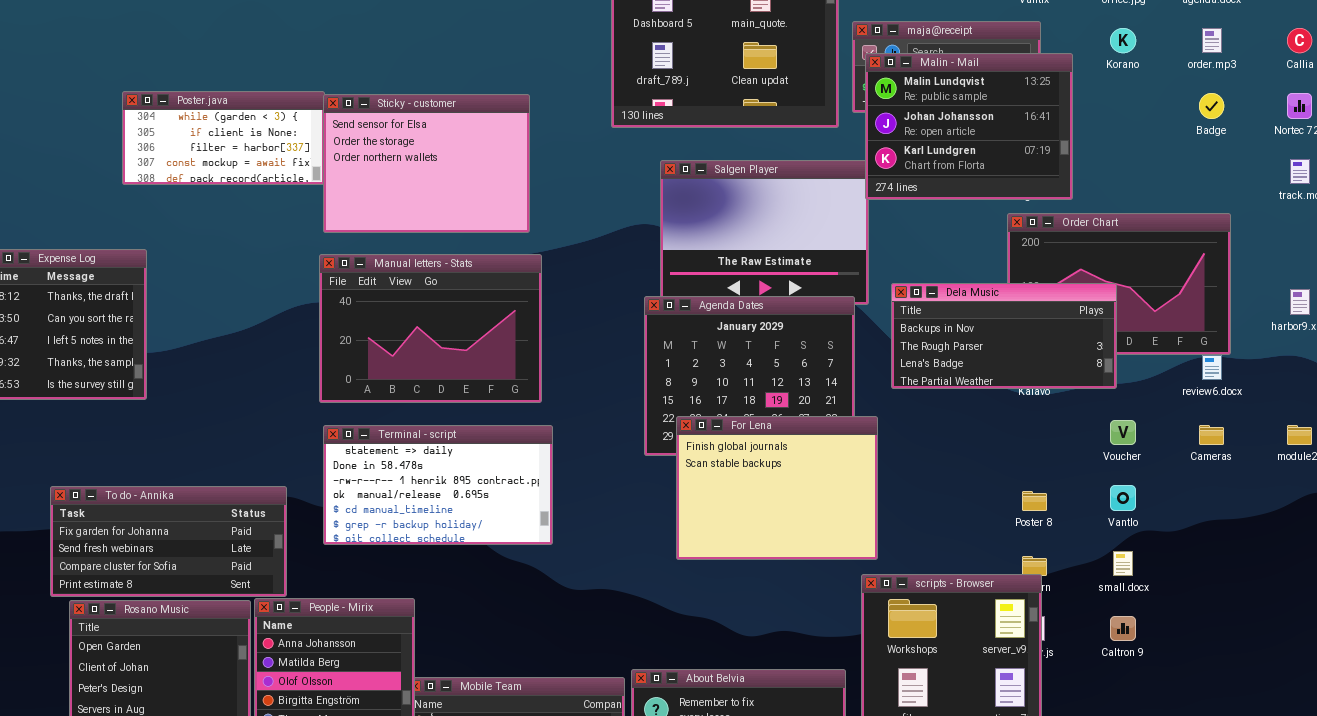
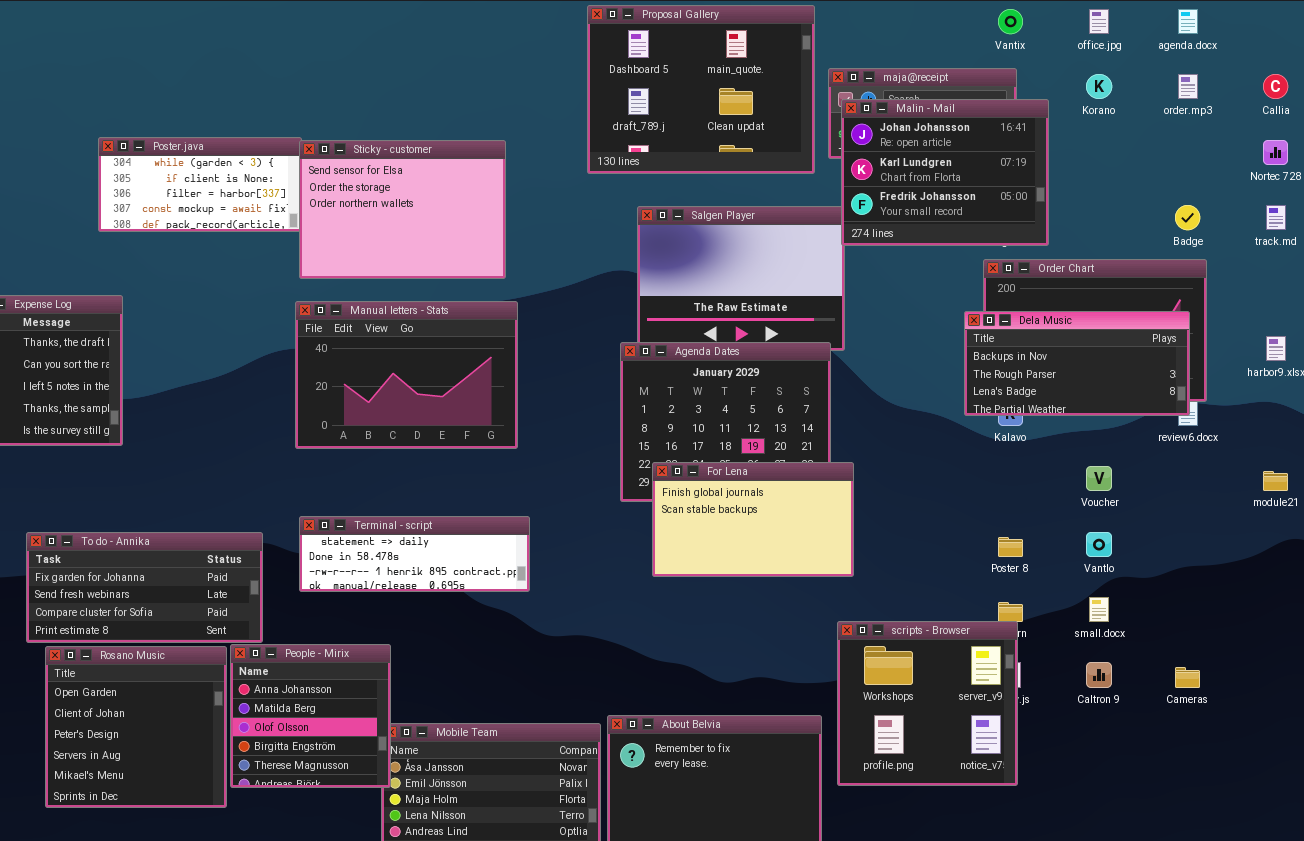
Malin - Mail: [865,53,1073,200] -> [841,99,1049,246], scrolled down 1 row
Badge: [1199,93,1224,119] -> [1175,205,1200,230], moved
Dela Music: [891,283,1117,389] -> [964,311,1190,416], moved
For Lena: [676,416,878,560] -> [652,462,854,577], resized
Terminal - script: [323,425,553,545] -> [299,516,530,592], resized
Cameras: [1199,425,1224,445] -> [1175,667,1200,688], moved

